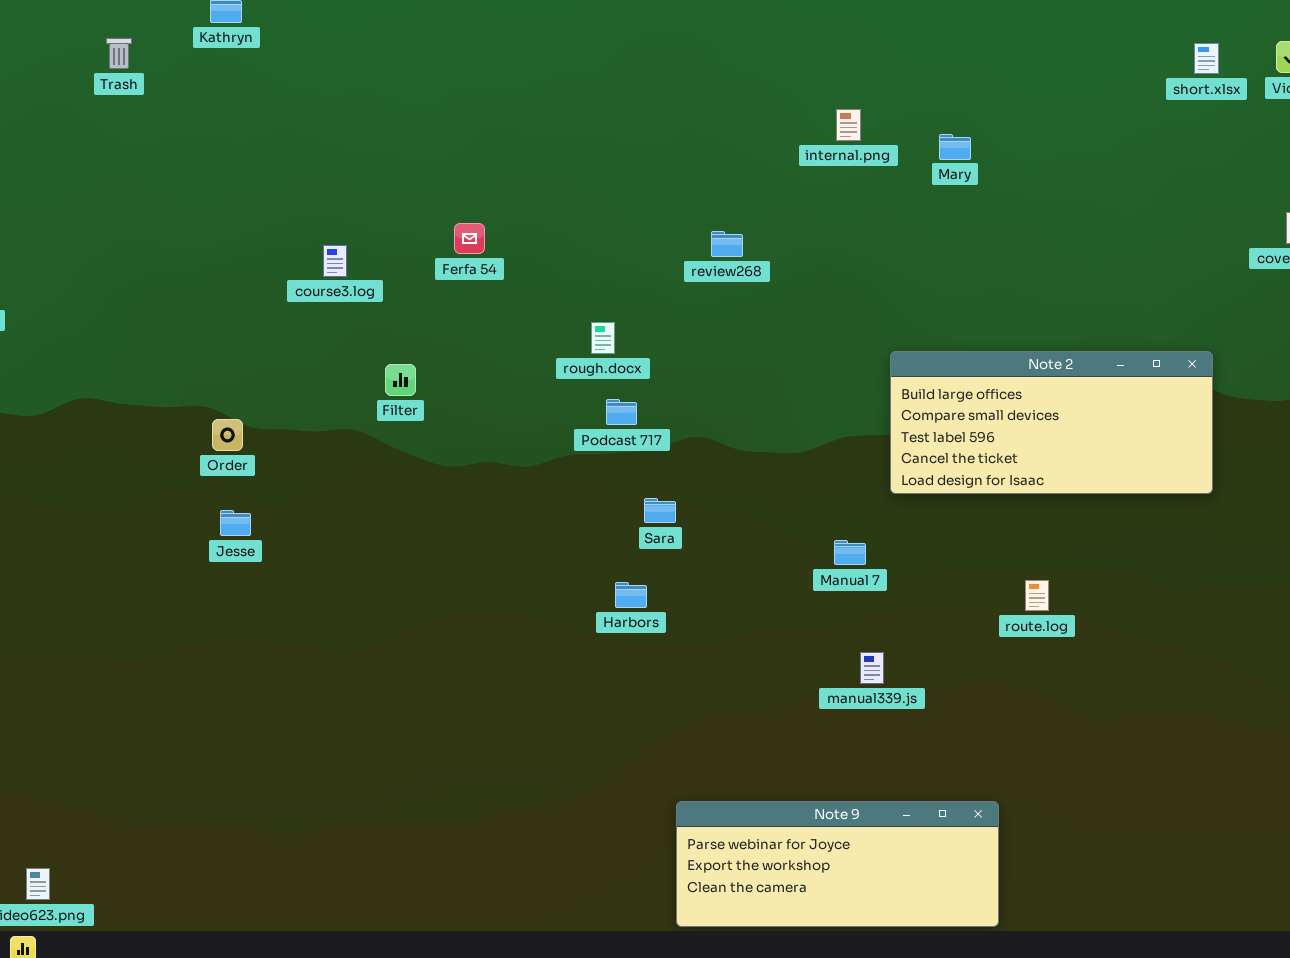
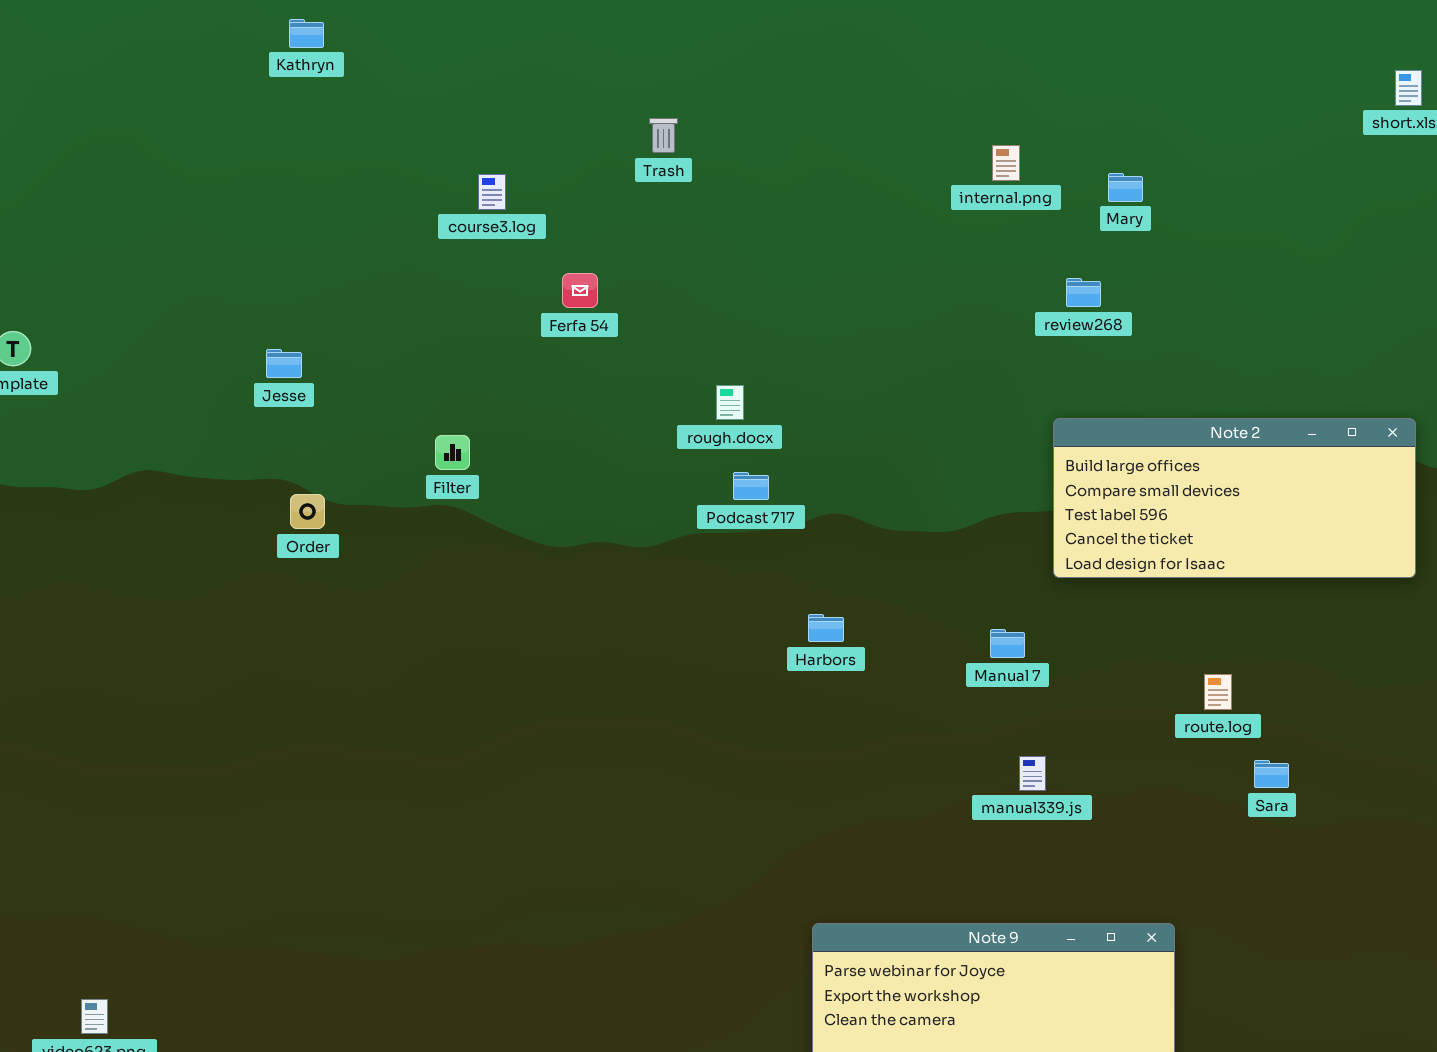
Trash: [106,38,132,69] -> [649,118,678,153], moved
review268: [711,231,743,257] -> [1066,278,1101,307], moved
course3.log: [323,245,347,277] -> [478,174,506,210], moved
Filter: [385,364,416,396] -> [435,435,470,470], moved
Sara: [644,498,676,523] -> [1254,760,1289,788], moved
Jesse: [220,510,251,536] -> [266,349,302,378], moved
Harbors: [615,582,647,608] -> [808,614,844,642], moved

